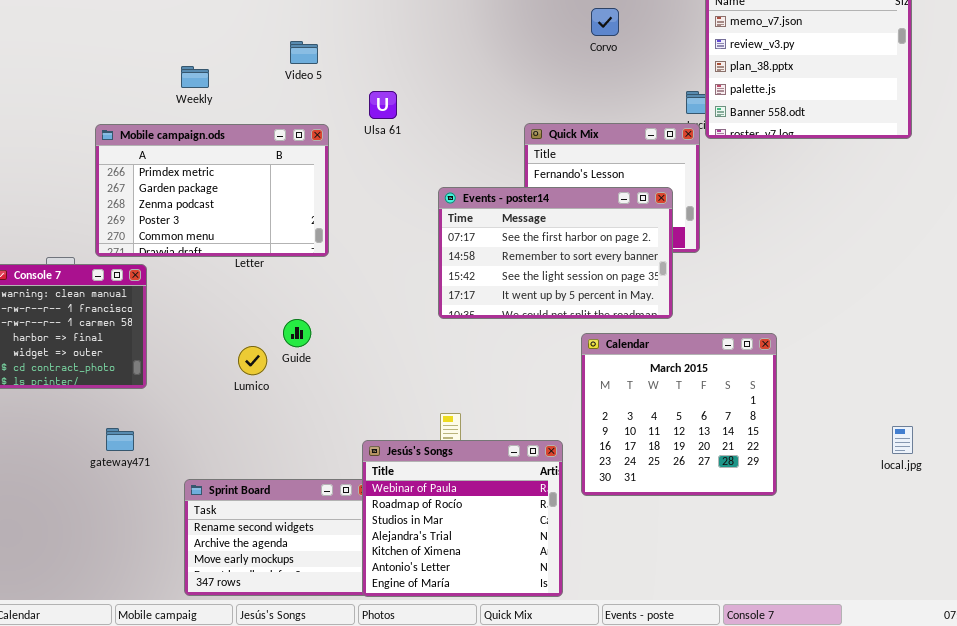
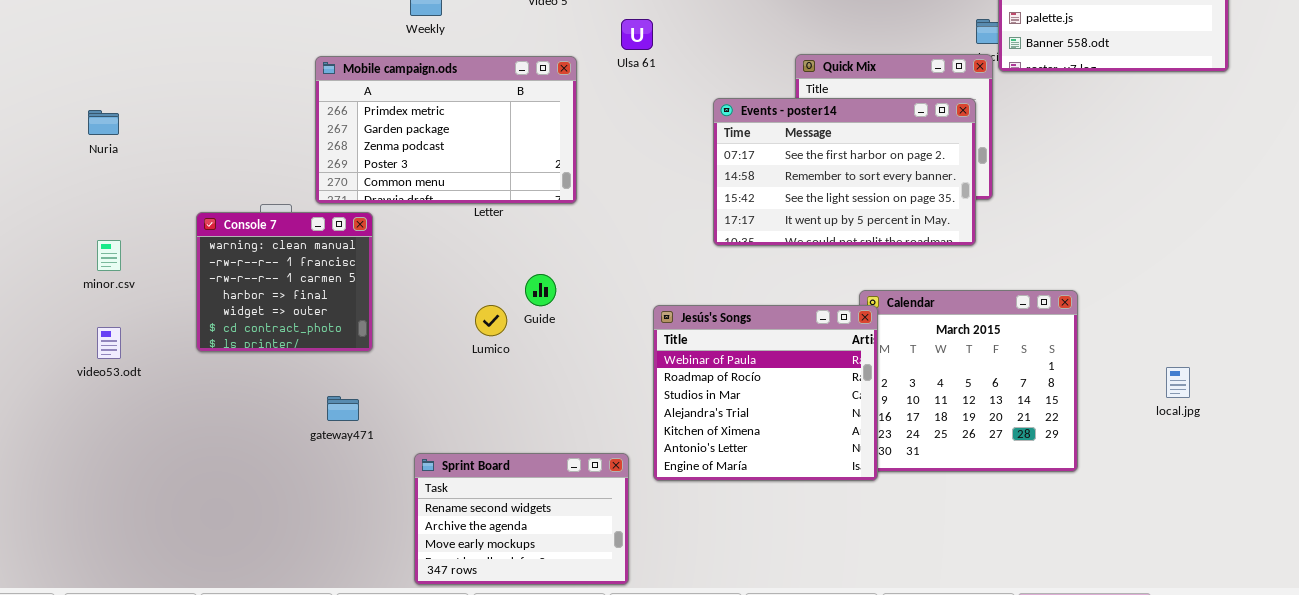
Events - poster14: [438,187,673,319] -> [713,98,976,246], moved
local.jpg: [892,426,913,454] -> [1166,367,1190,398], moved
Jesús's Songs: [362,440,563,597] -> [653,305,878,481], moved

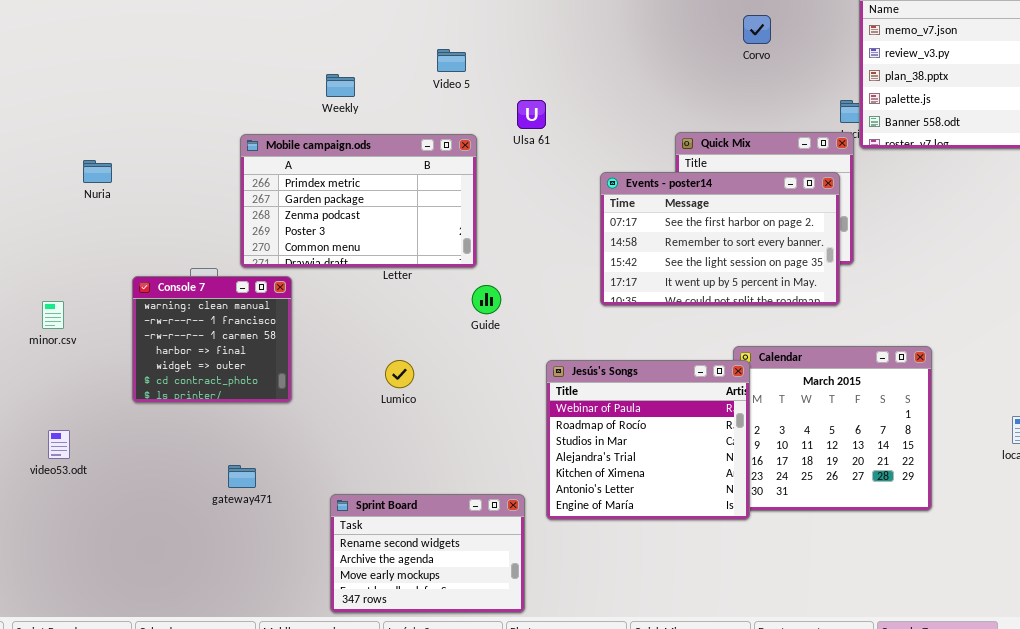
Nuria: [88,110,119,135] -> [83,160,112,183], moved
Guide: [525,274,556,306] -> [472,285,501,314], moved
video53.odt: [97,327,121,359] -> [48,430,70,459], moved
gateway471: [327,396,359,421] -> [228,465,256,488], moved

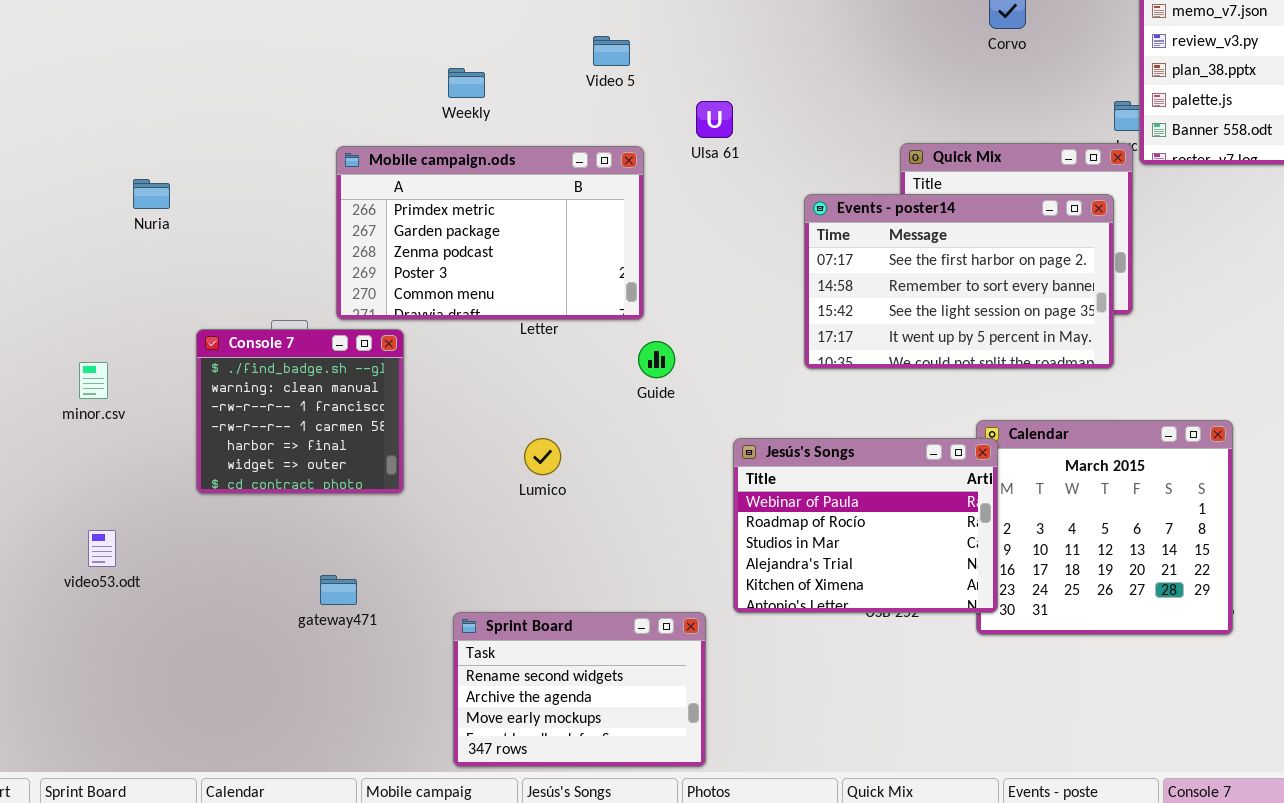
Console 7: [132,276,292,403] -> [196,329,404,494], scrolled up 1 row
Jesús's Songs: [546,360,750,520] -> [733,438,998,613], resized

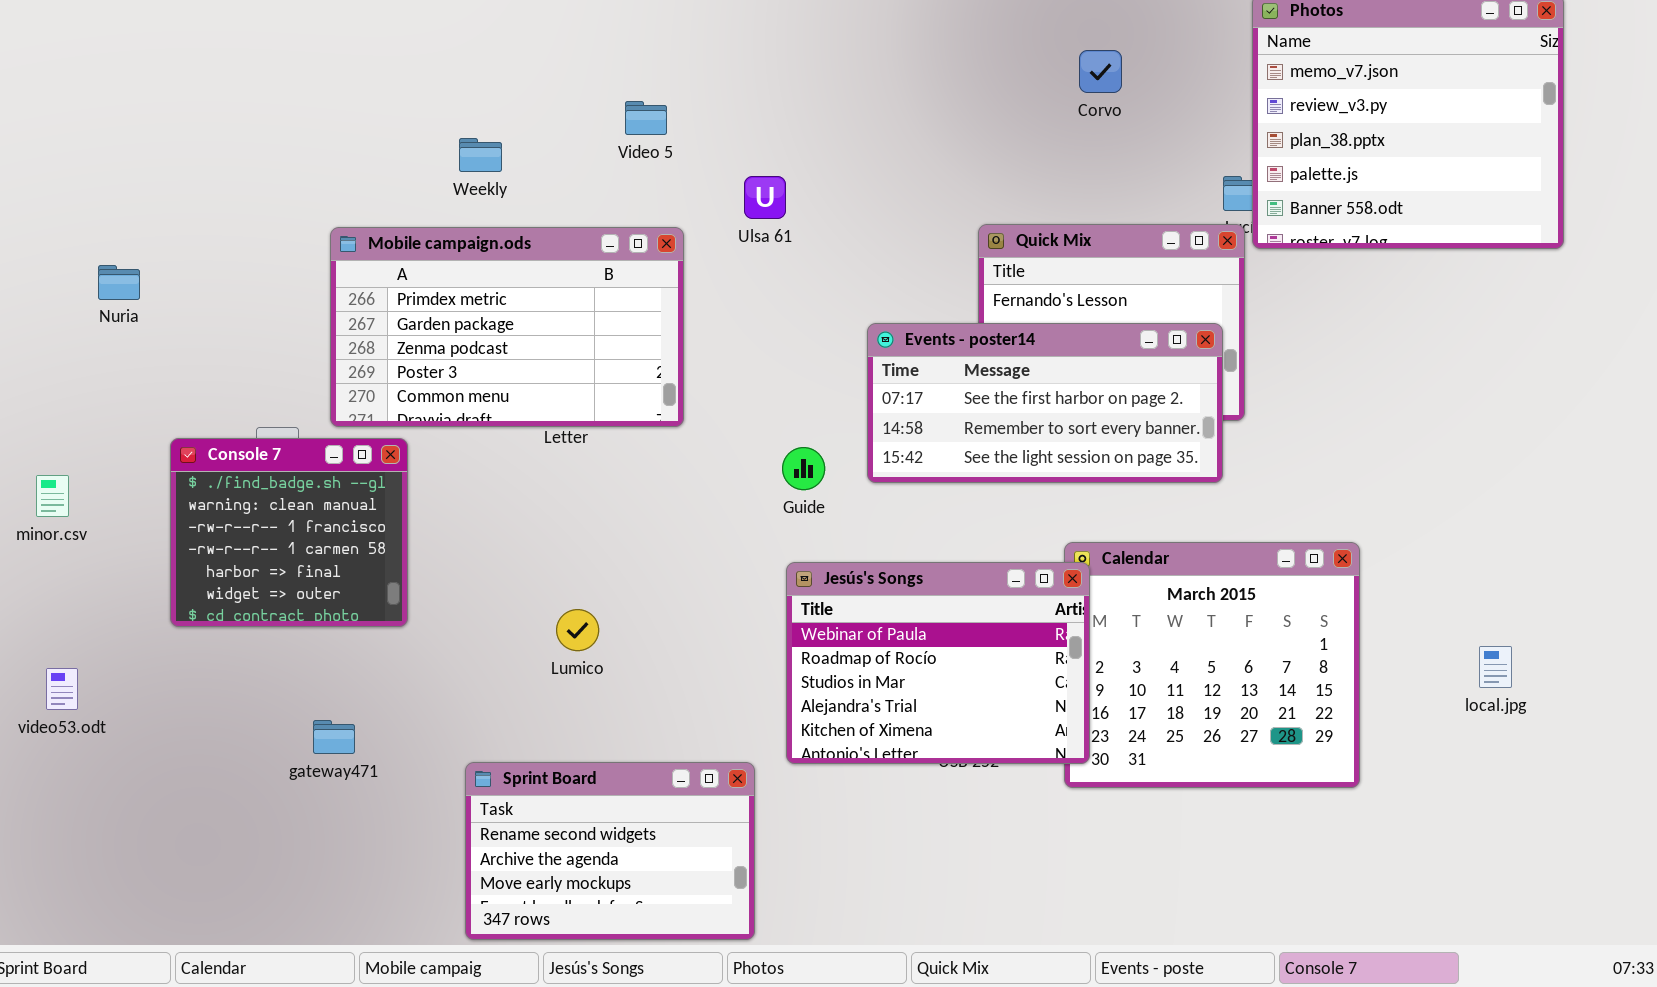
Events - poster14: [804,194,1114,369] -> [867,323,1223,483], resized
Guide: [638,341,675,378] -> [782,447,825,490], moved
Lumico: [524,438,561,475] -> [556,609,599,651], moved

